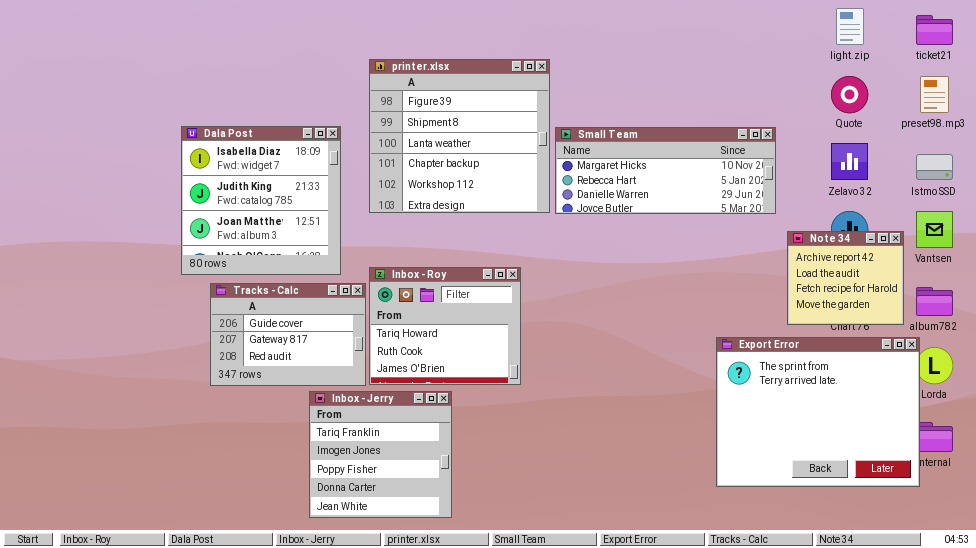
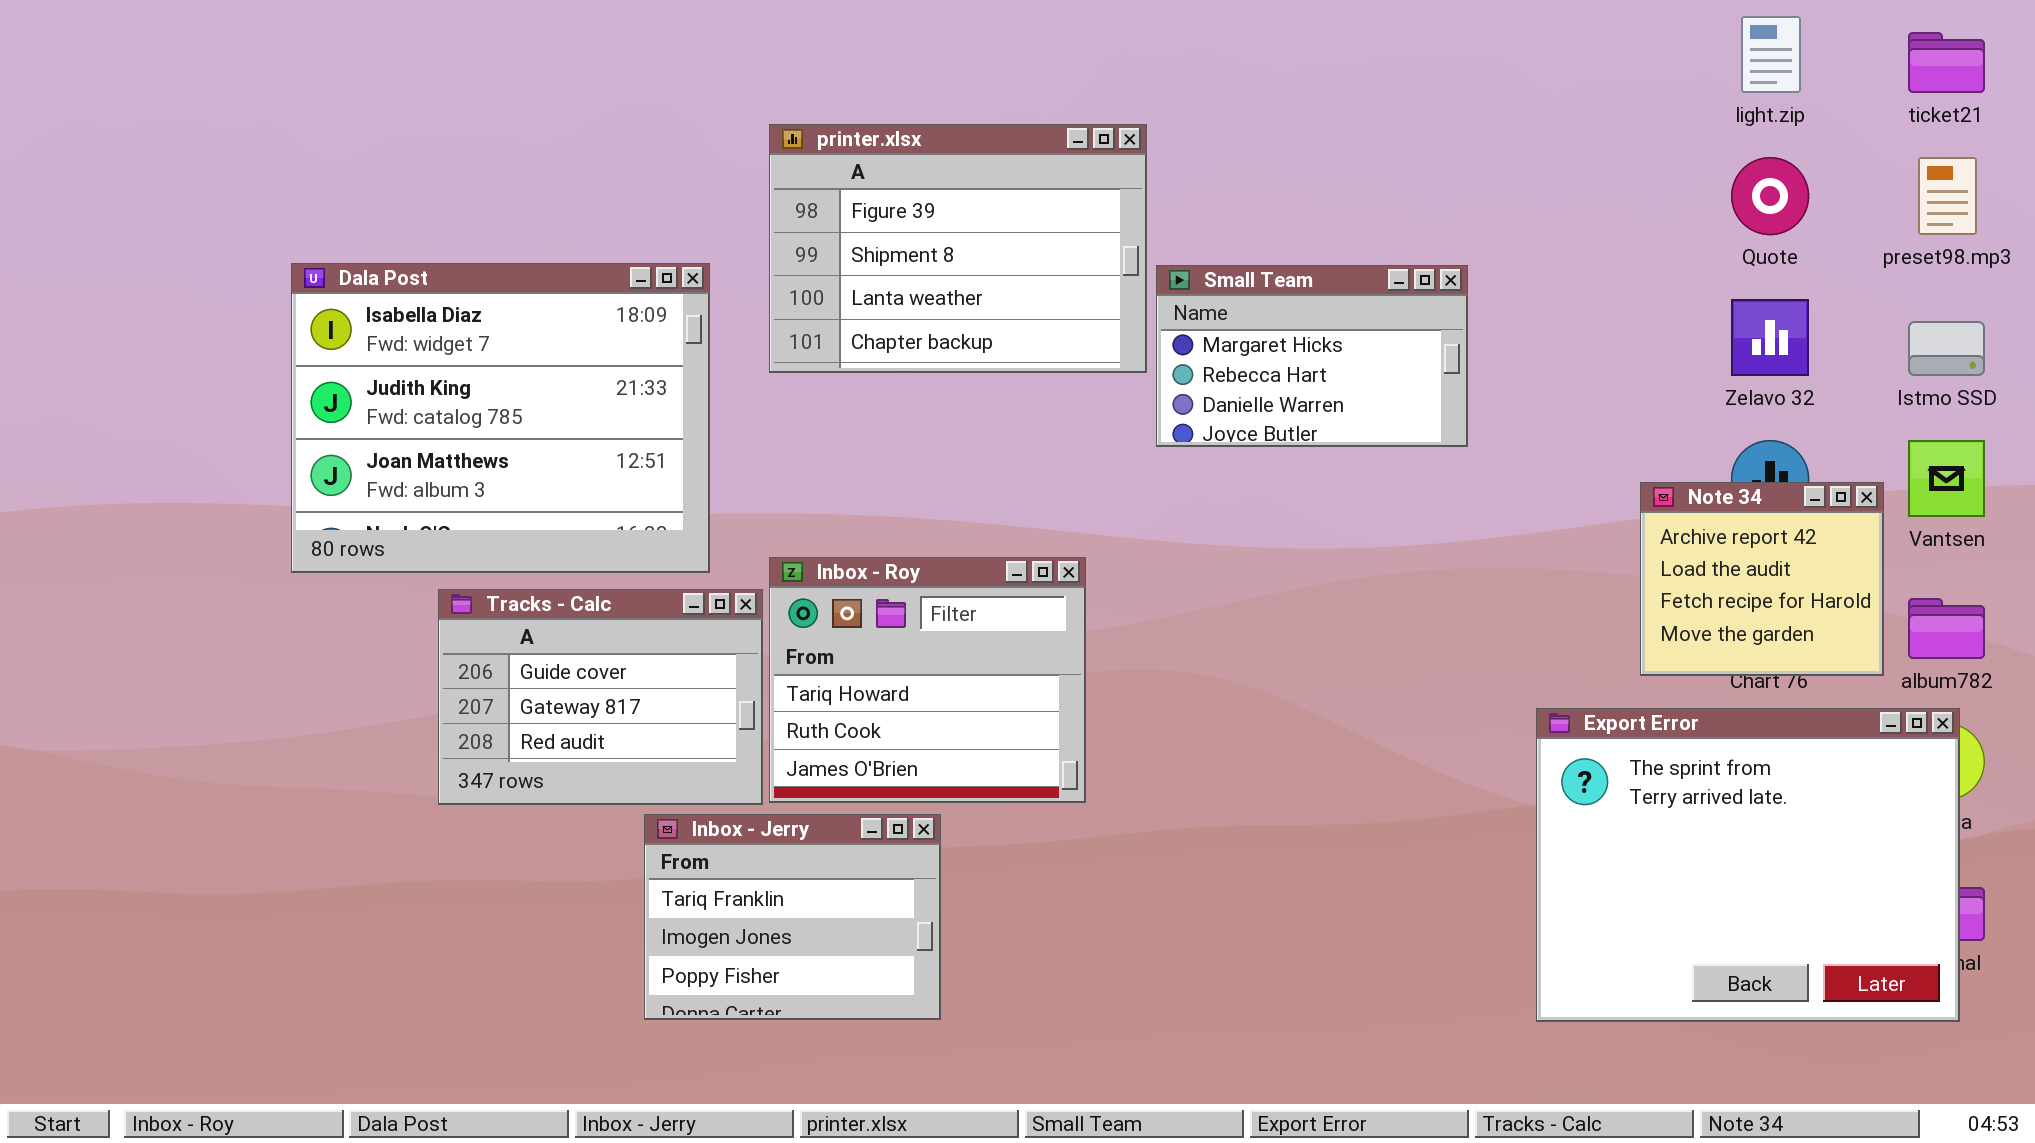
printer.xlsx: [369,59,550,213] -> [769,124,1147,373], resized
Dala Post: [181,126,341,275] -> [291,263,710,573], resized
Small Team: [555,127,776,214] -> [1156,265,1468,447], resized
Export Error: [716,337,920,487] -> [1536,708,1960,1022], moved
Inbox - Jerry: [309,391,452,518] -> [644,814,941,1020], resized

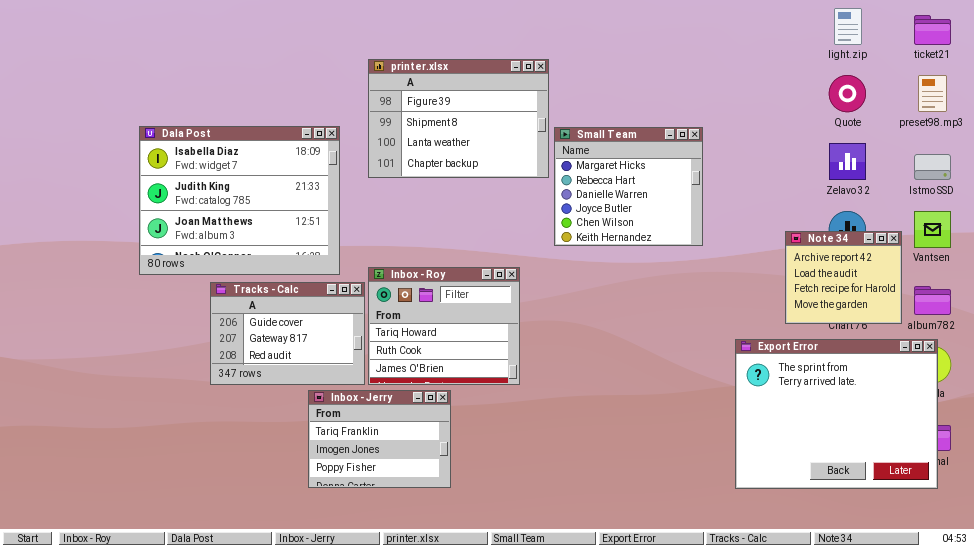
Small Team: [1156,265,1468,447] -> [554,127,703,246], resized

